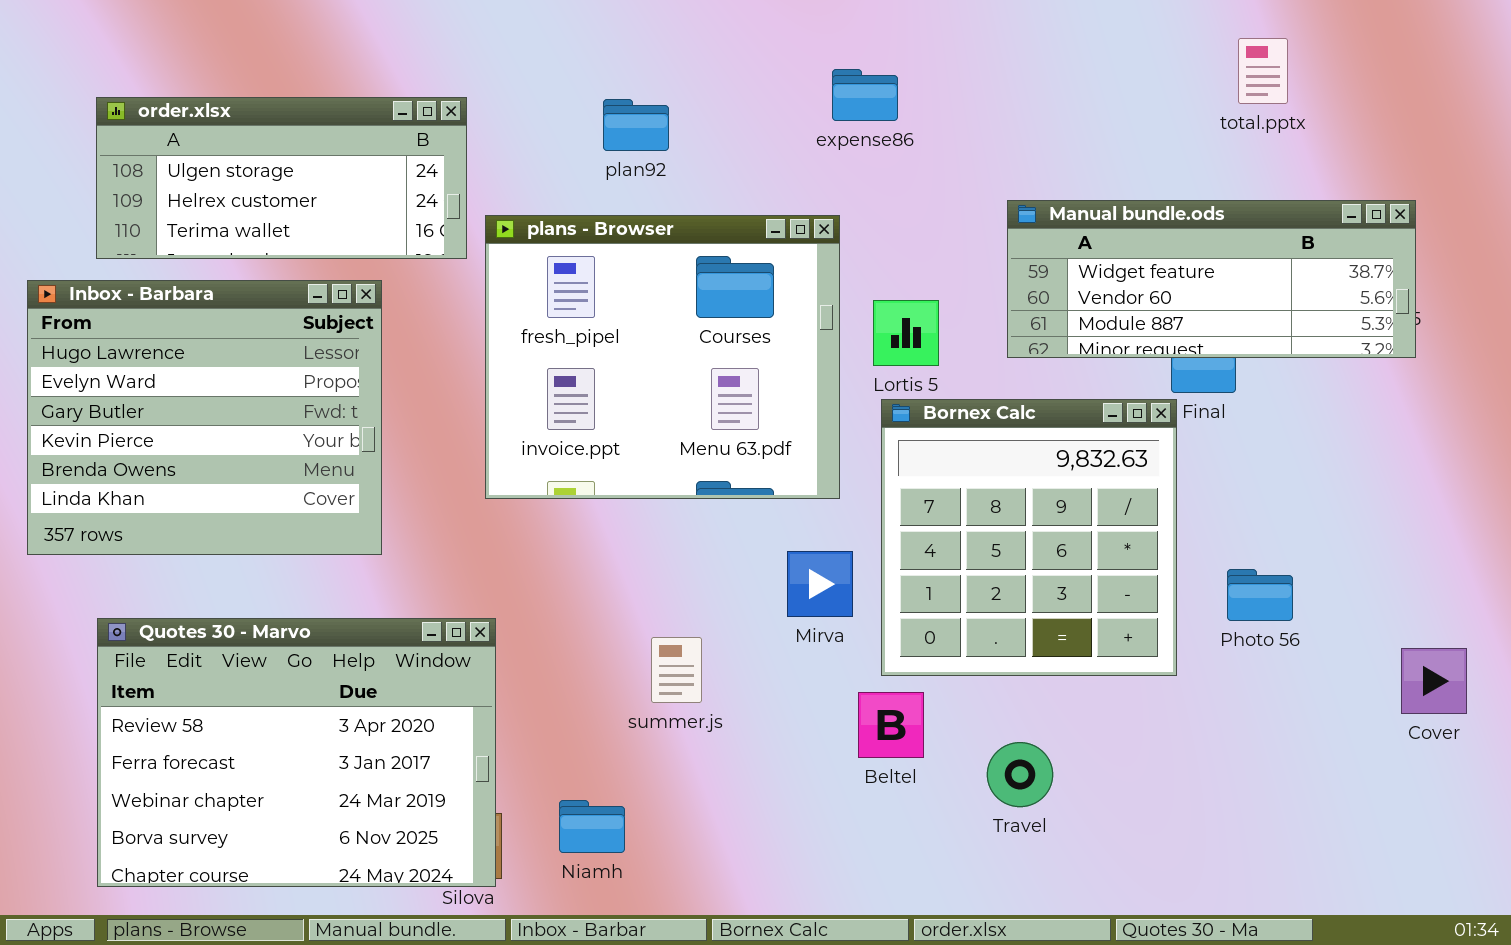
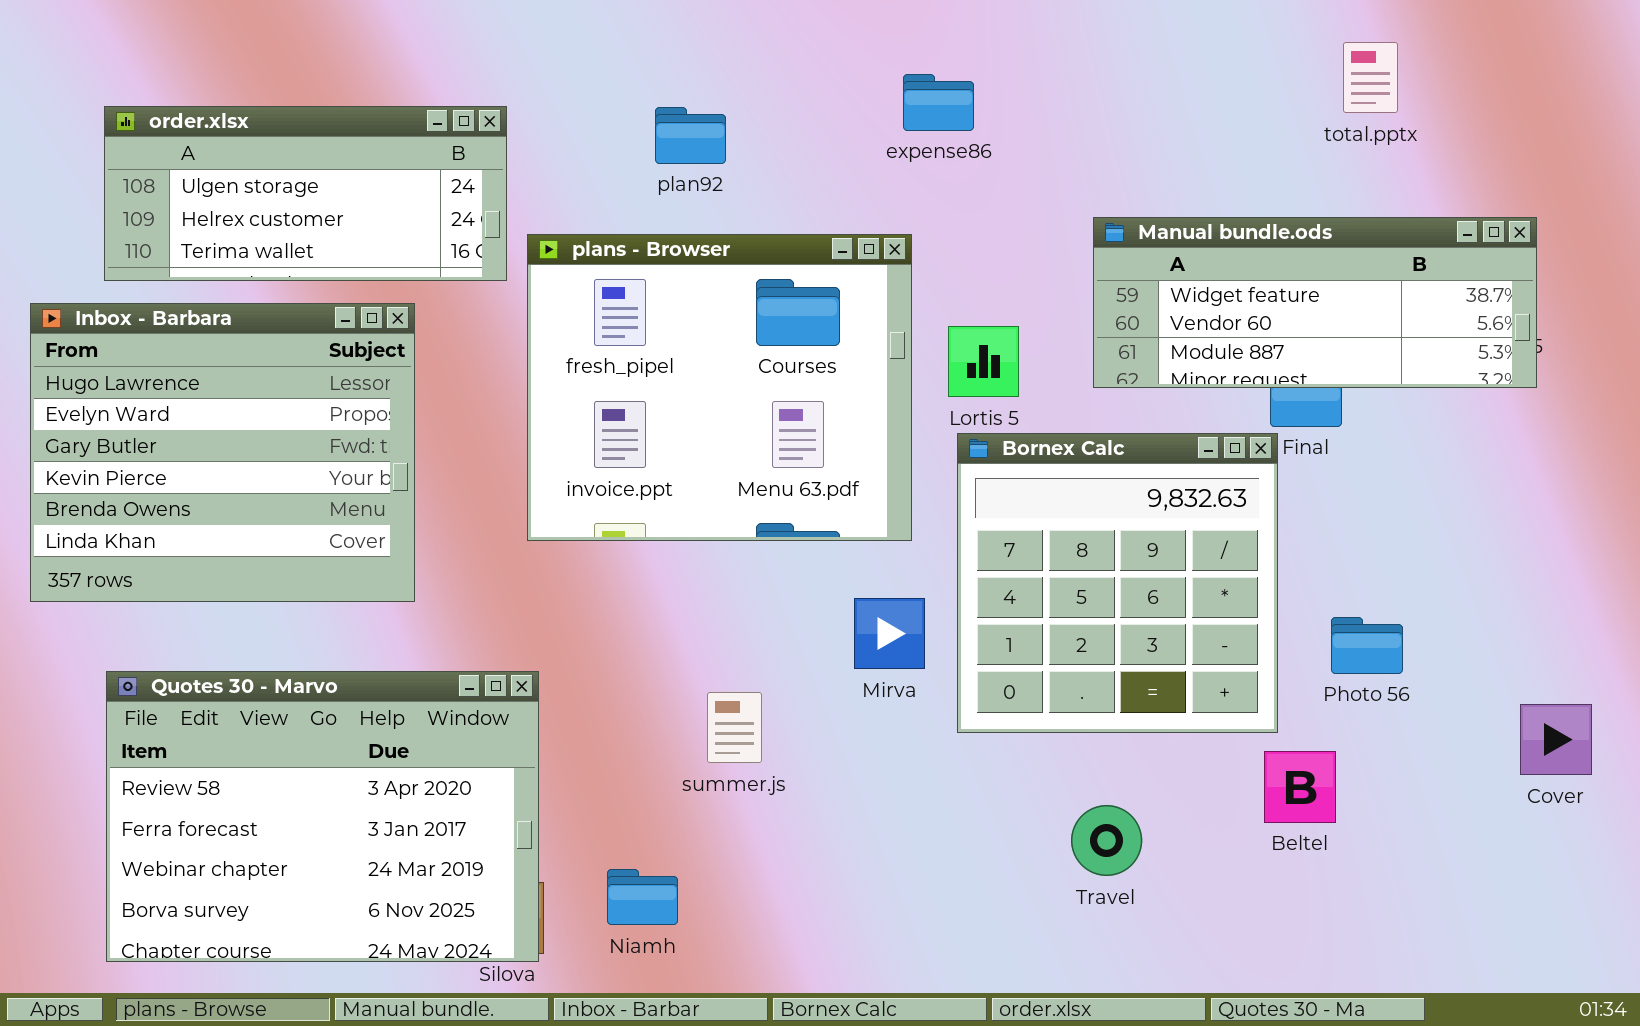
Beltel: [858,692,924,758] -> [1264,751,1336,823], moved

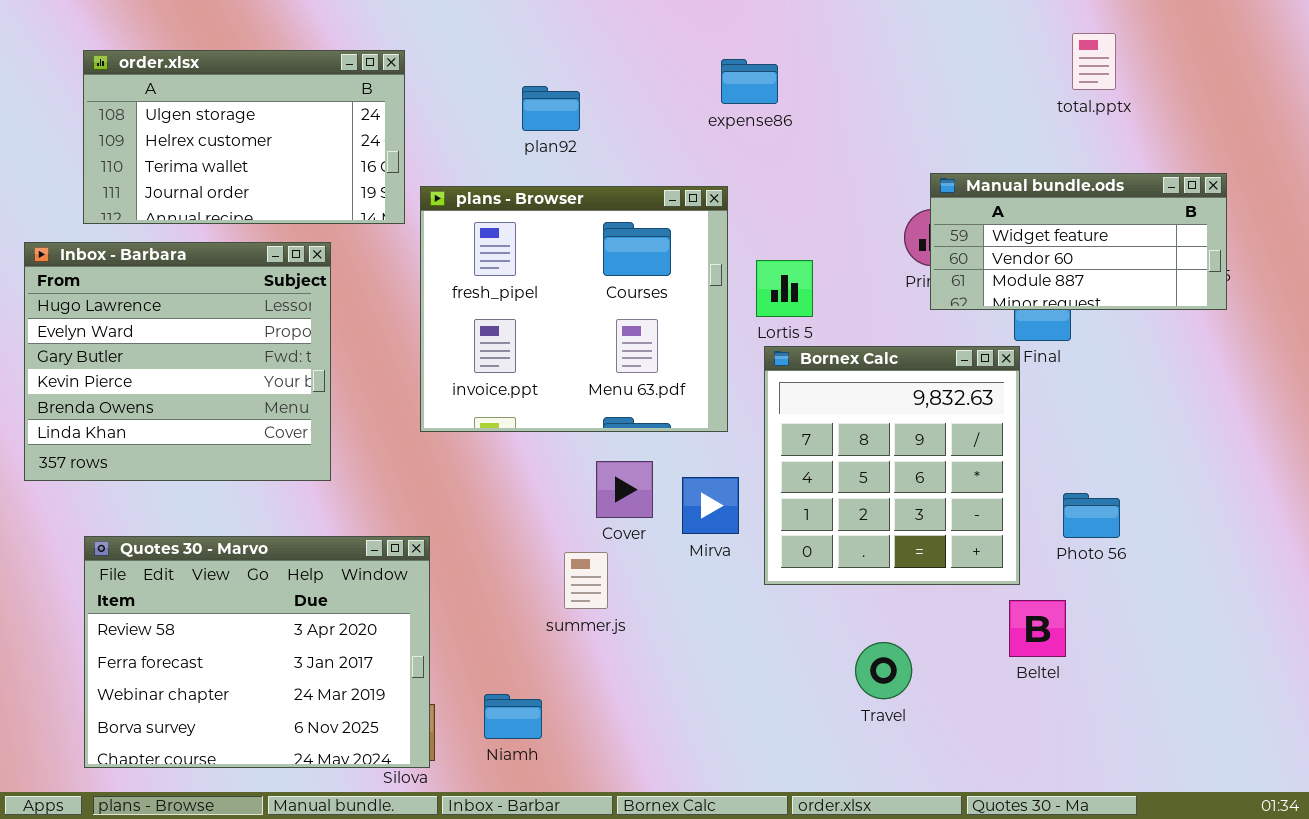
order.xlsx: [104,106,507,281] -> [83,50,405,224], resized
Manual bundle.ods: [1093,217,1537,388] -> [930,173,1227,310], resized
Cover: [1520,704,1592,775] -> [596,461,653,518], moved

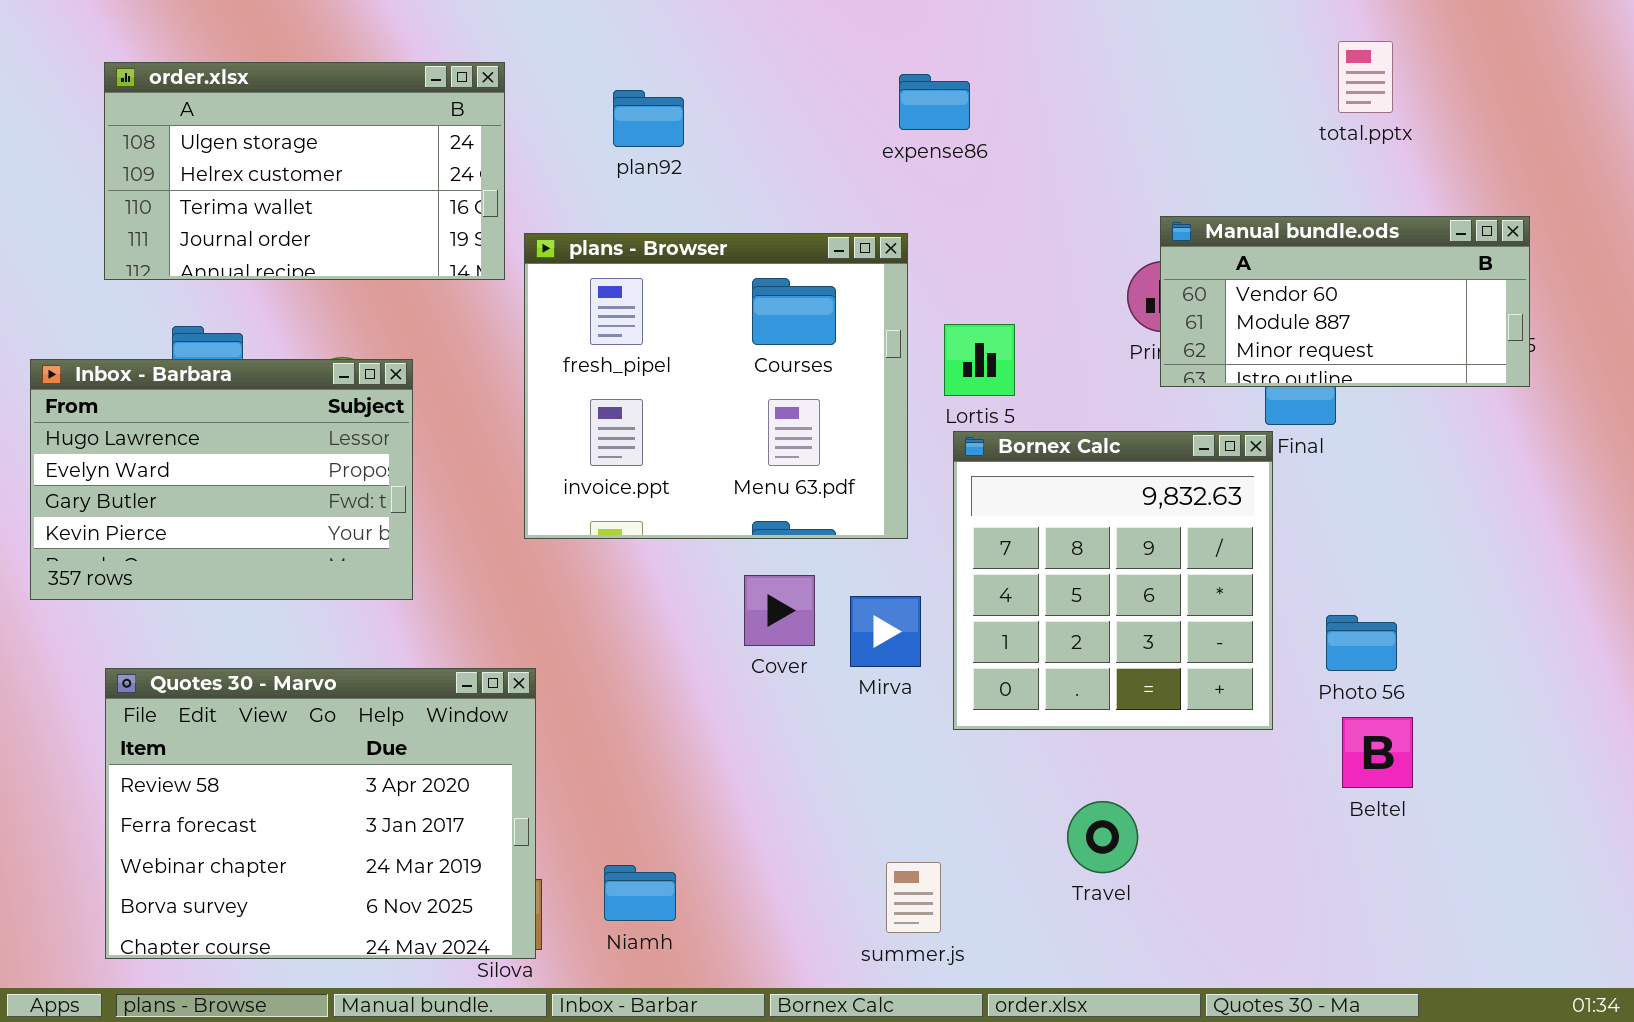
plan92: [522,86,580,131] -> [613,90,684,147], moved
Manual bundle.ods: [930,173,1227,310] -> [1160,216,1530,387], scrolled down 1 row
Inbox - Barbara: [24,242,331,481] -> [30,359,413,600], resized
summer.js: [564,552,608,609] -> [886,862,941,933], moved
Beltel: [1009,600,1066,657] -> [1342,717,1413,788], moved

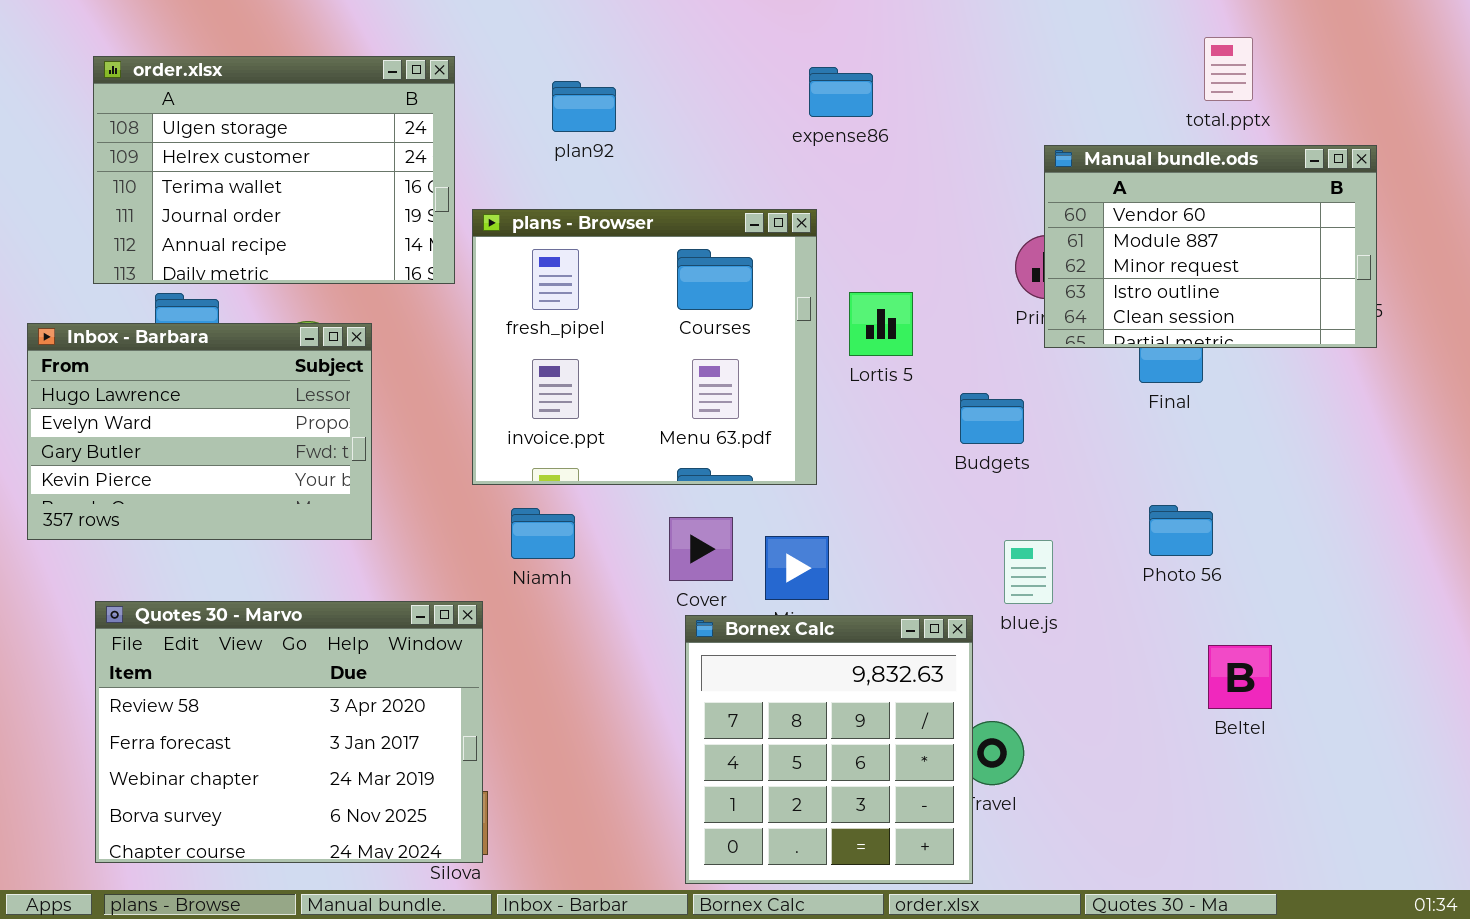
order.xlsx: [104,62,505,280] -> [93,56,455,284], resized
Manual bundle.ods: [1160,216,1530,387] -> [1044,145,1377,348], resized
Bornex Calc: [953,431,1273,730] -> [685,615,973,884], moved
Photo 56: [1326,615,1397,671] -> [1149,505,1213,556], moved
Niamh: [604,865,676,921] -> [511,508,575,559], moved

